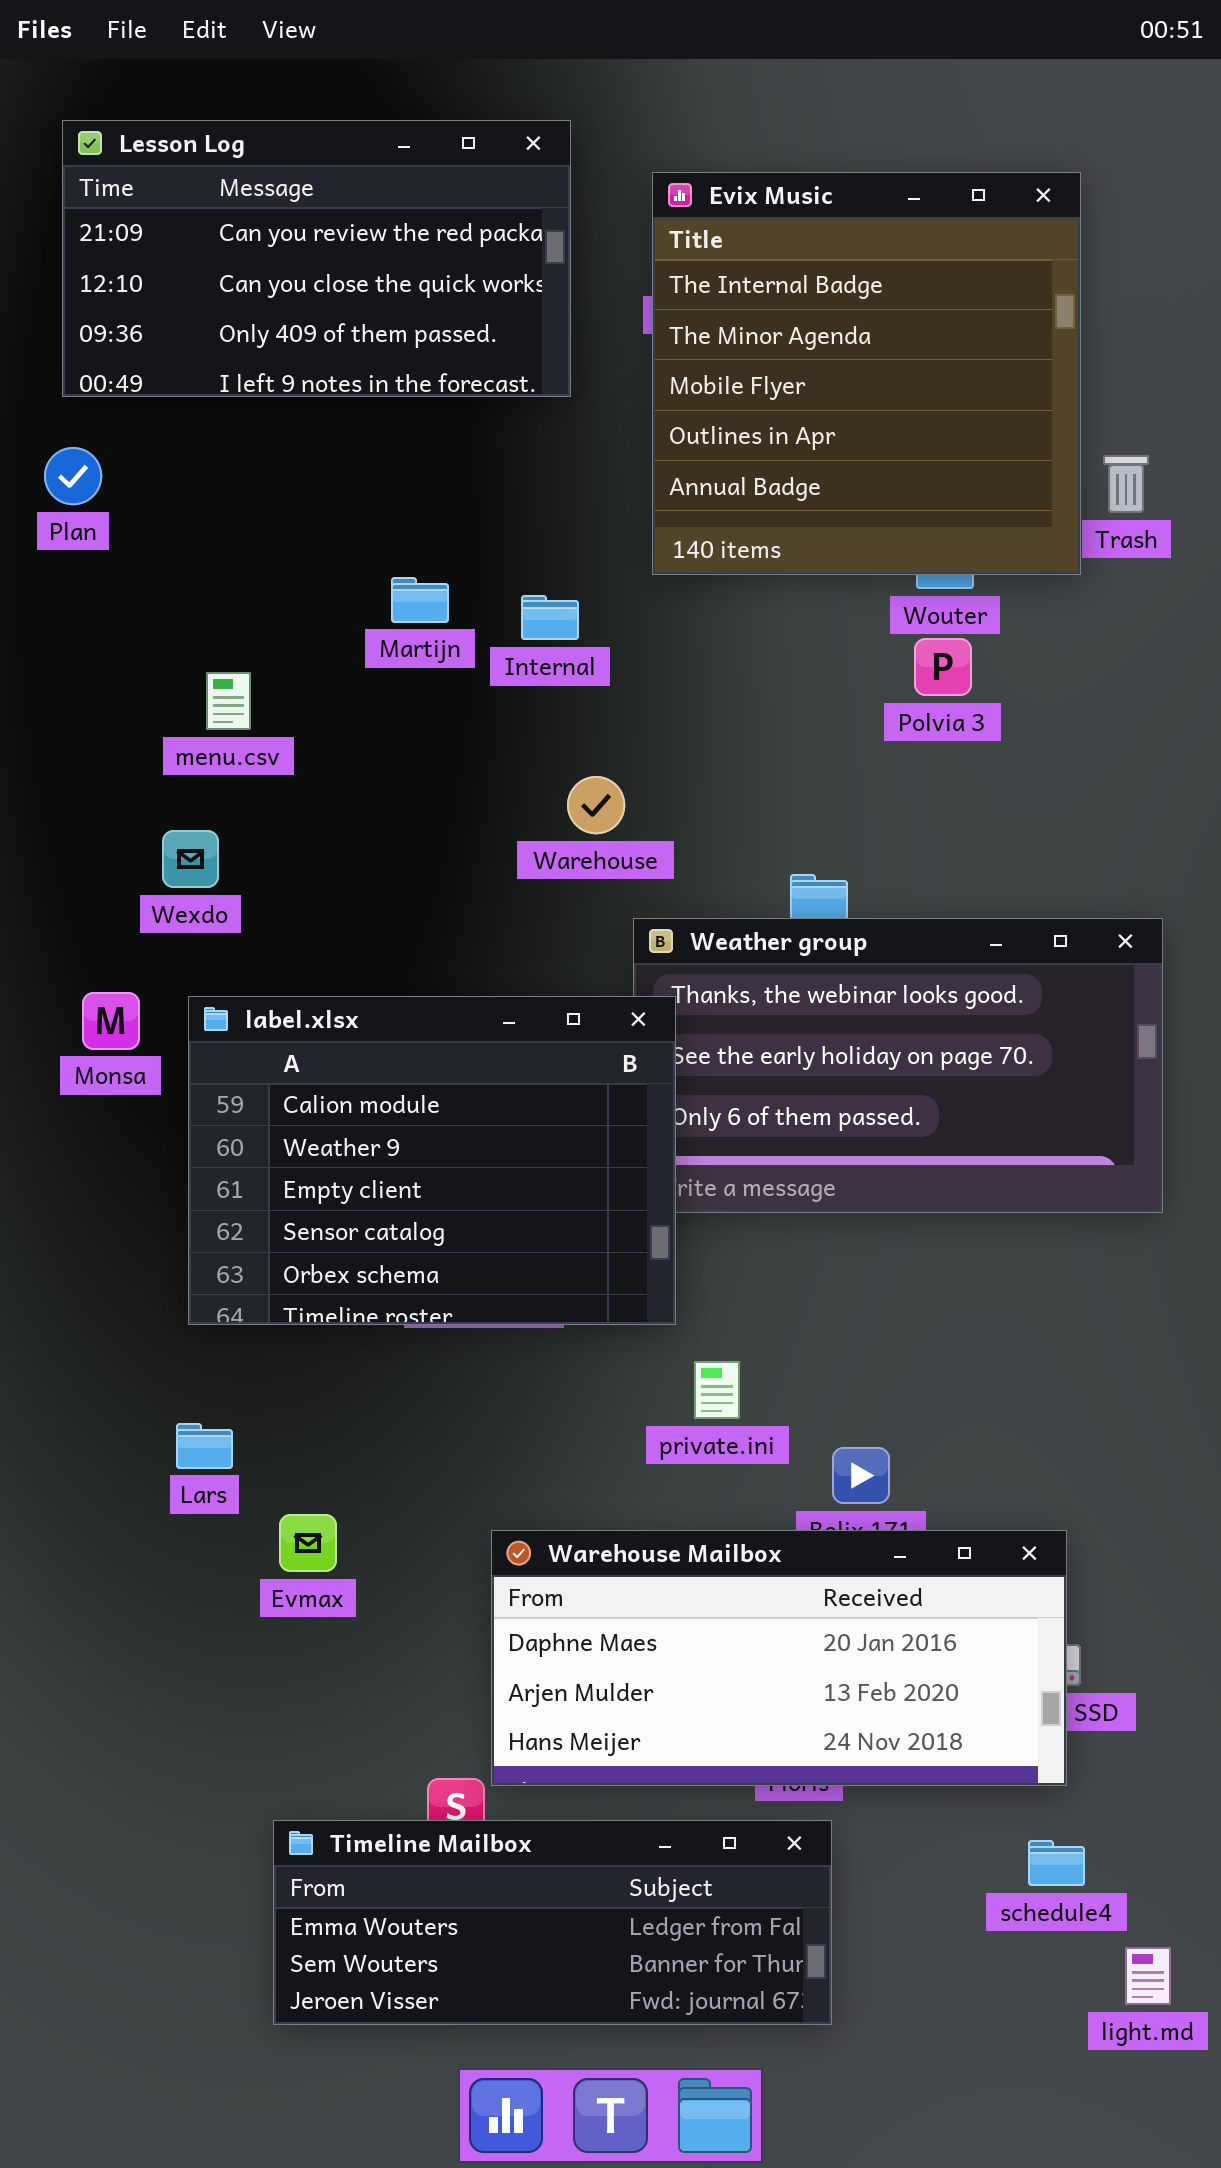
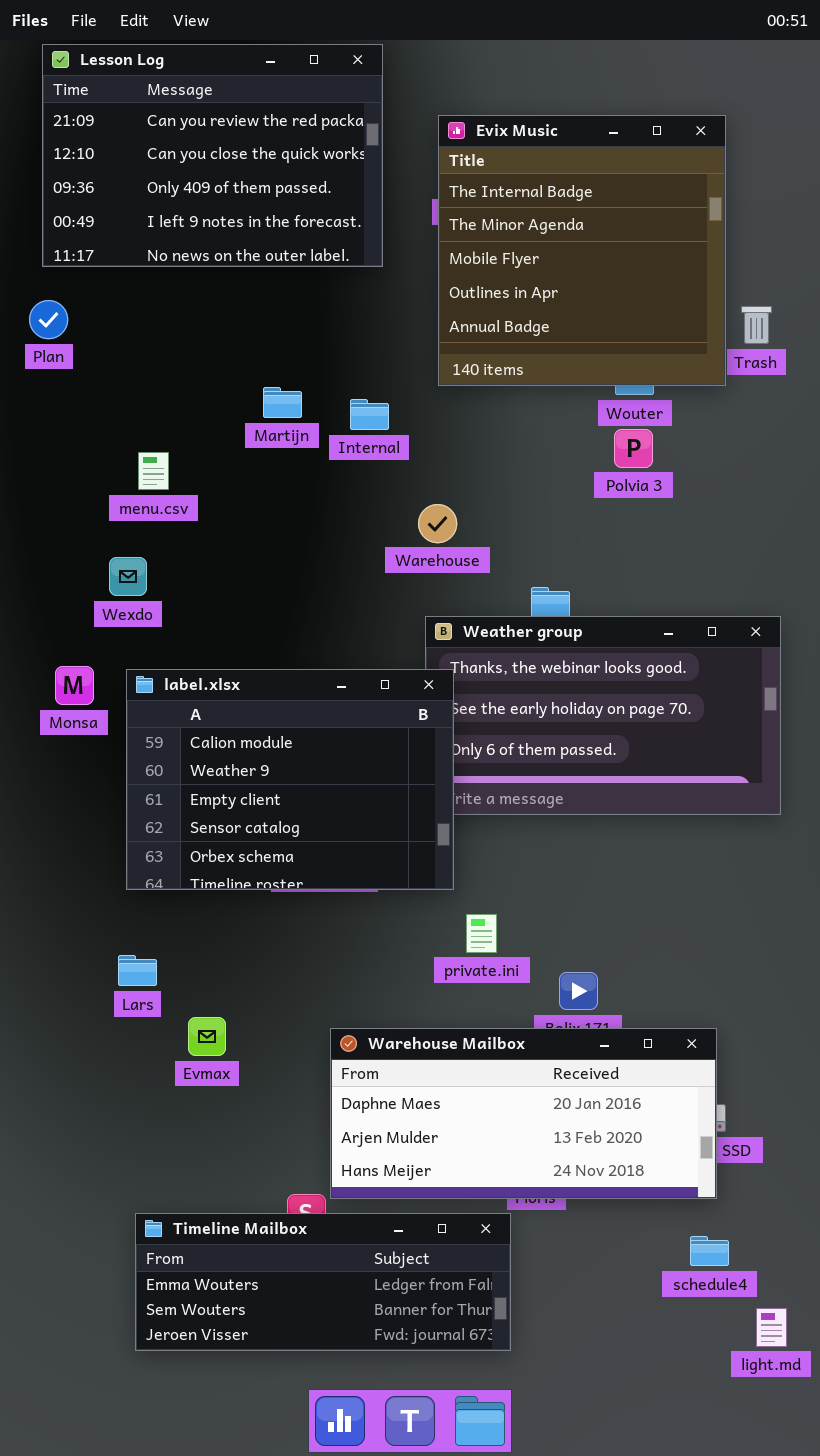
Lesson Log: [62,120,571,397] -> [42,44,383,267], resized
Warehouse: [567,776,625,834] -> [418,504,457,543], moved
Timeline Mailbox: [273,1820,832,2025] -> [135,1213,511,1351], moved

